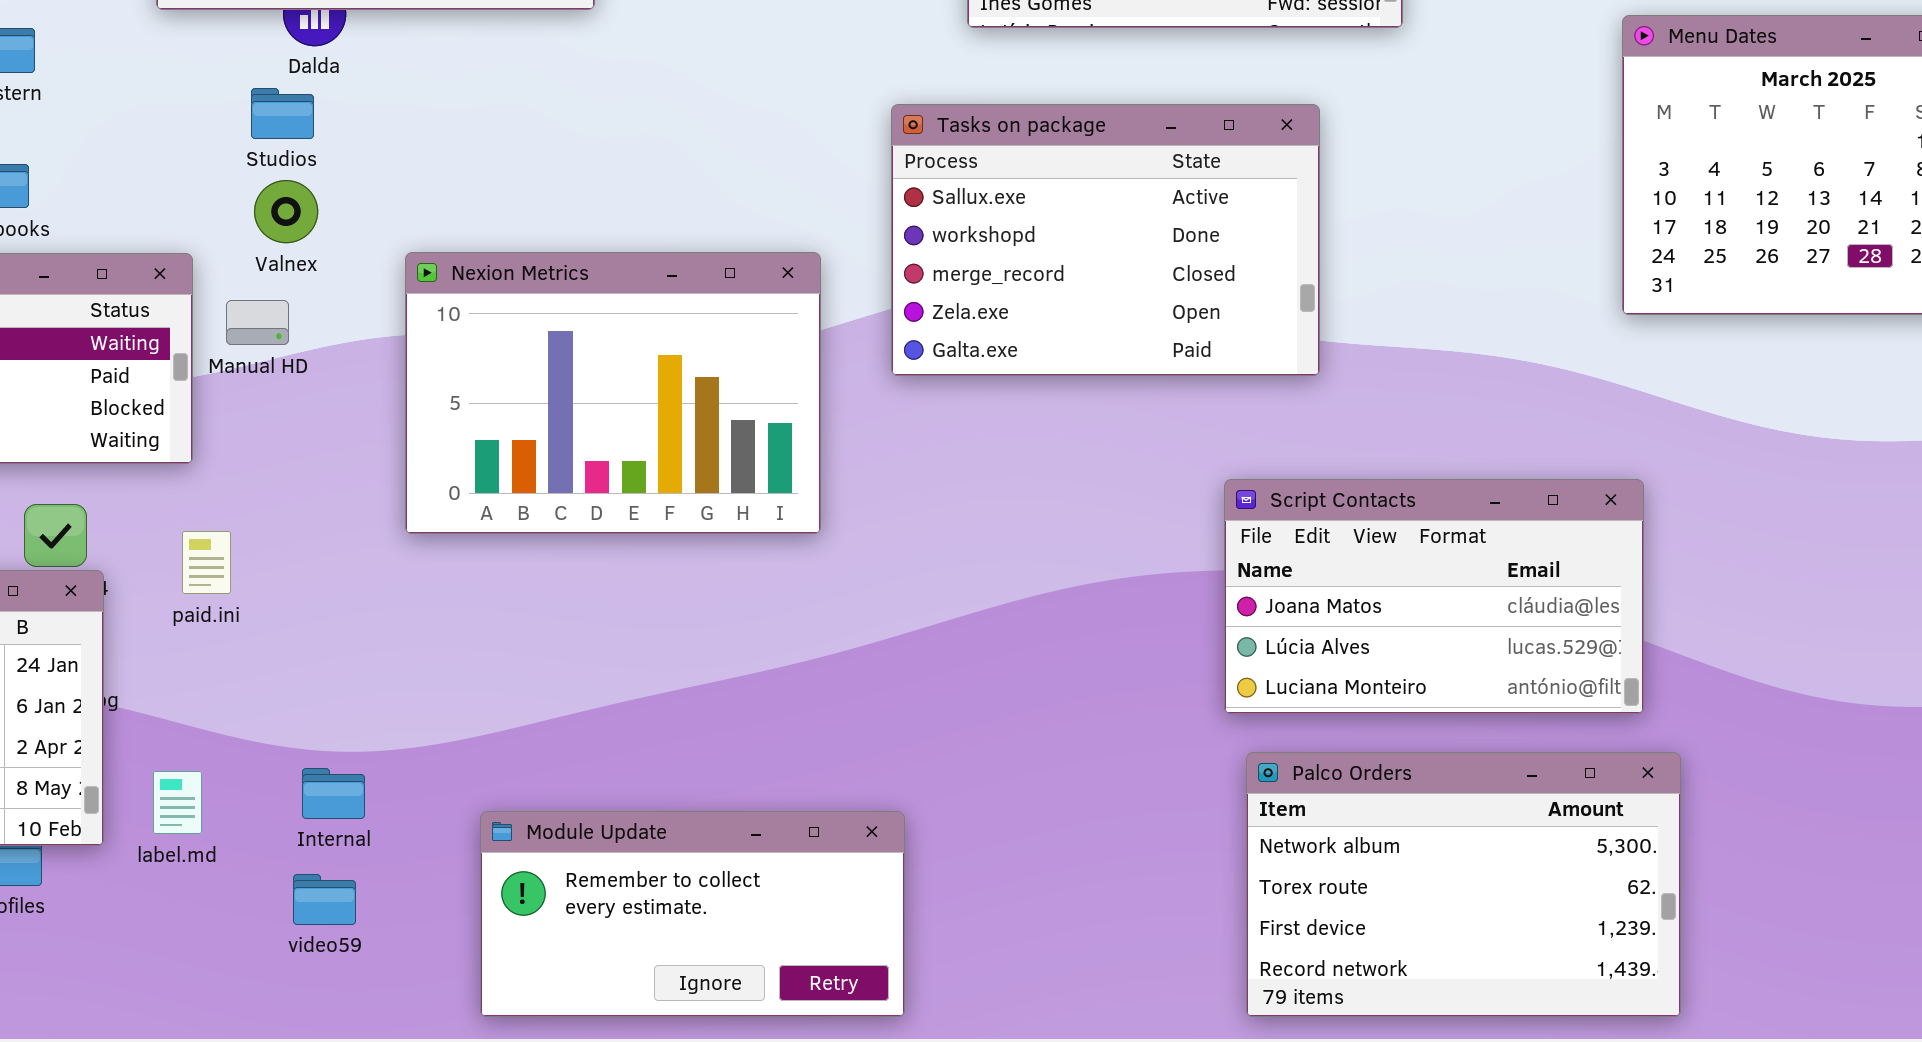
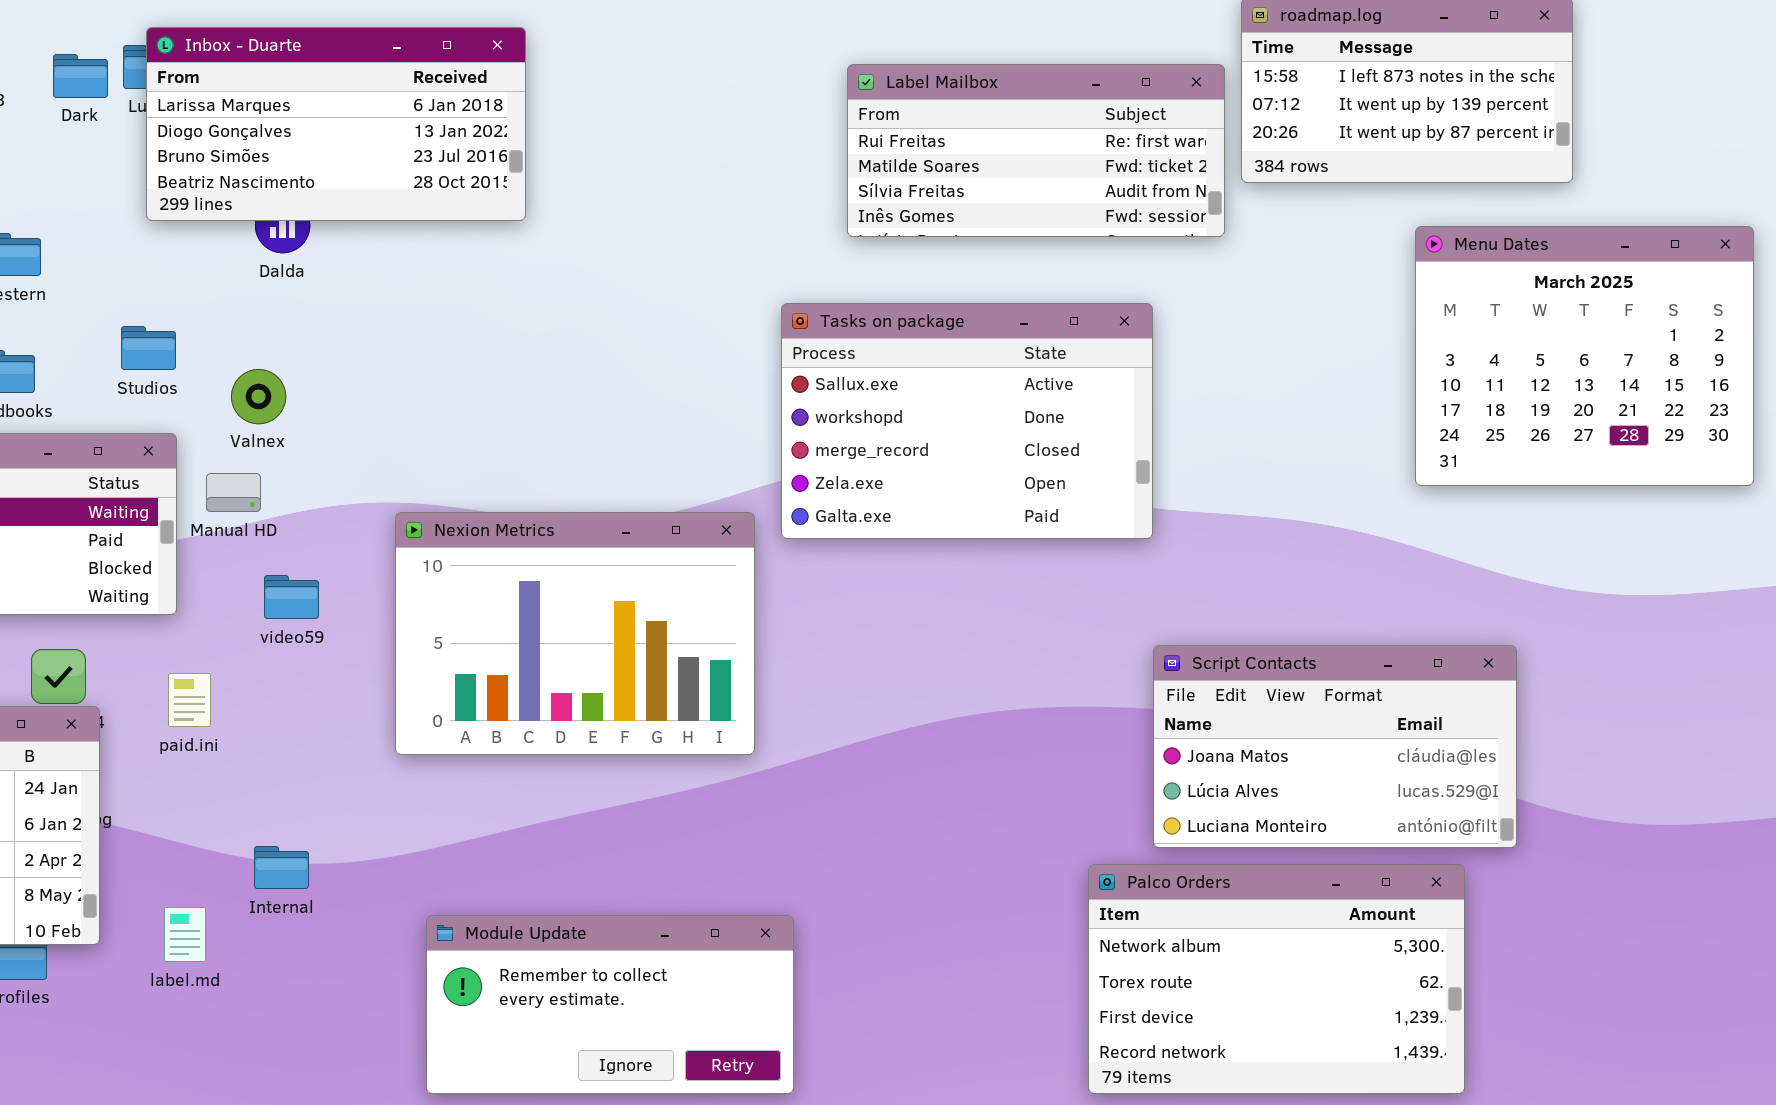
Studios: [251,88,314,139] -> [121,326,176,370], moved
Nexion Metrics: [405,252,821,534] -> [395,512,755,755], moved
Script Contacts: [1224,479,1644,714] -> [1153,645,1517,848], moved
Internal: [302,768,365,819] -> [254,846,309,889], moved
label.md: [153,771,202,834] -> [164,907,206,962], moved
video59: [293,874,356,925] -> [264,575,319,619], moved

